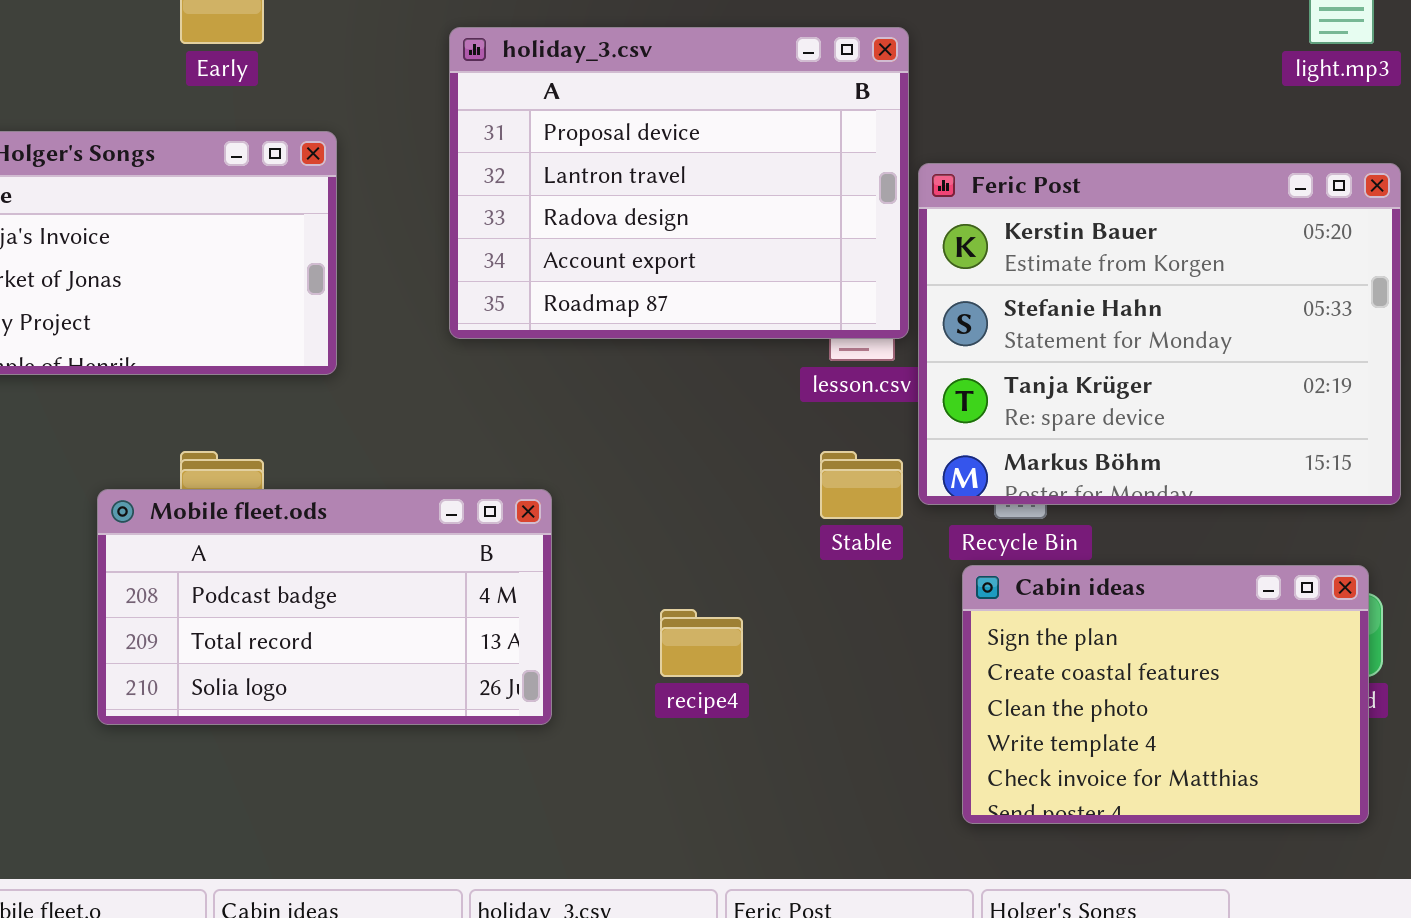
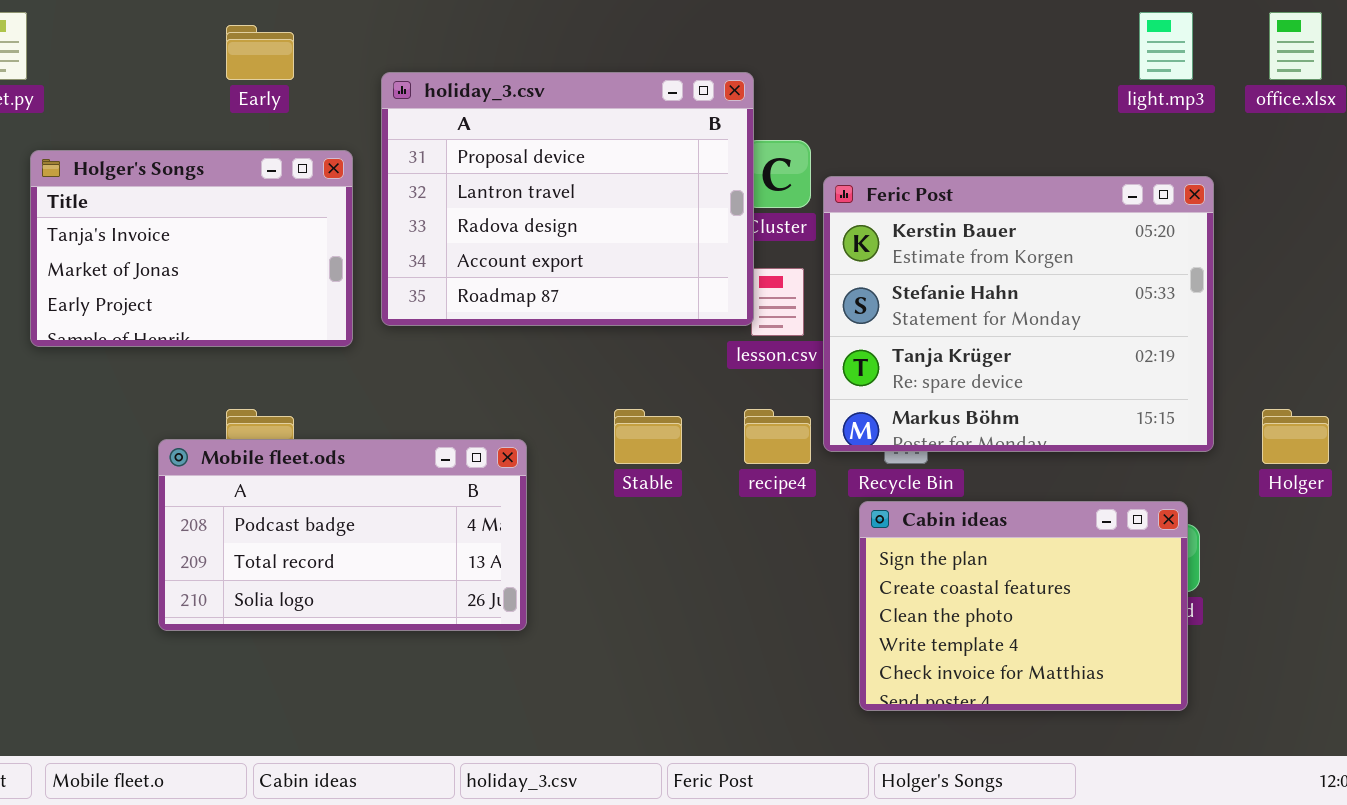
holiday_3.csv: [449,27,909,339] -> [381,72,754,326], moved
Stable: [820,451,903,519] -> [614,409,682,464], moved
recipe4: [660,609,743,677] -> [744,409,811,464], moved

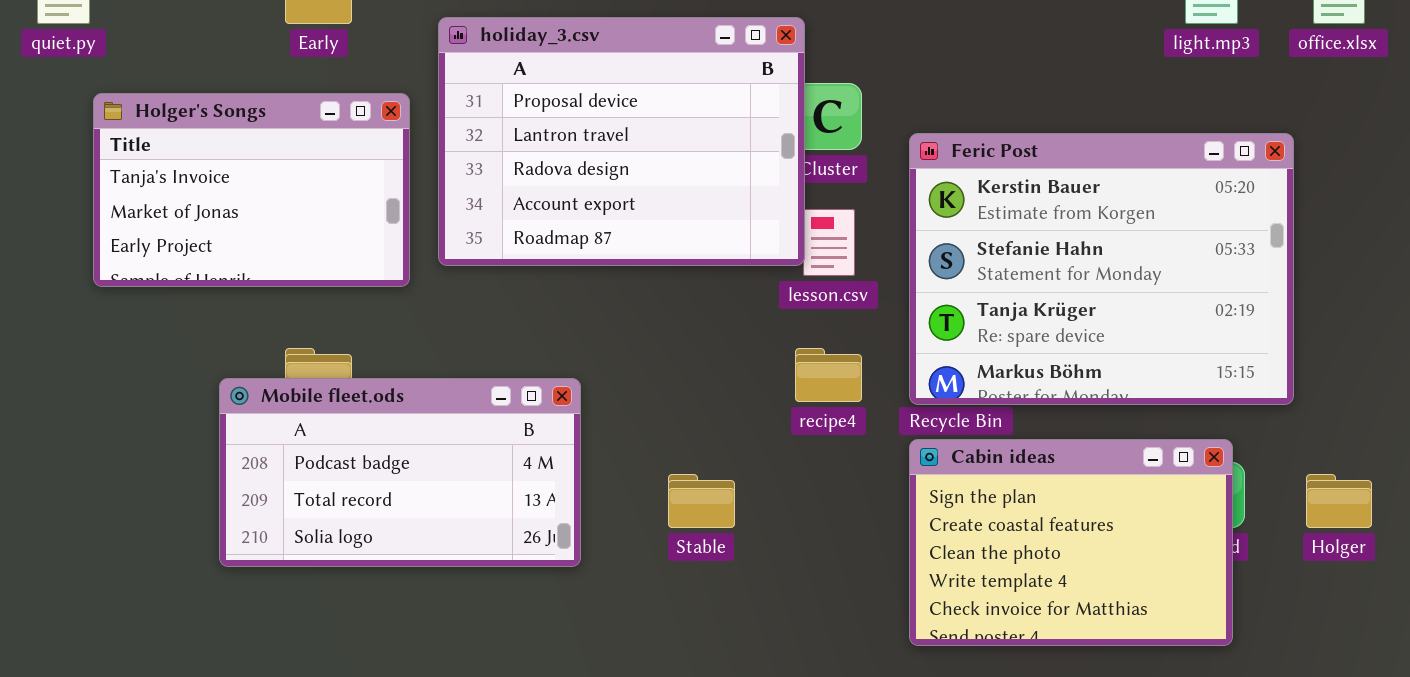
Feric Post: [823,176,1214,452] -> [909,133,1294,405], moved
Stable: [614,409,682,464] -> [668,474,735,528], moved
Holger: [1262,409,1329,464] -> [1306,474,1372,528], moved

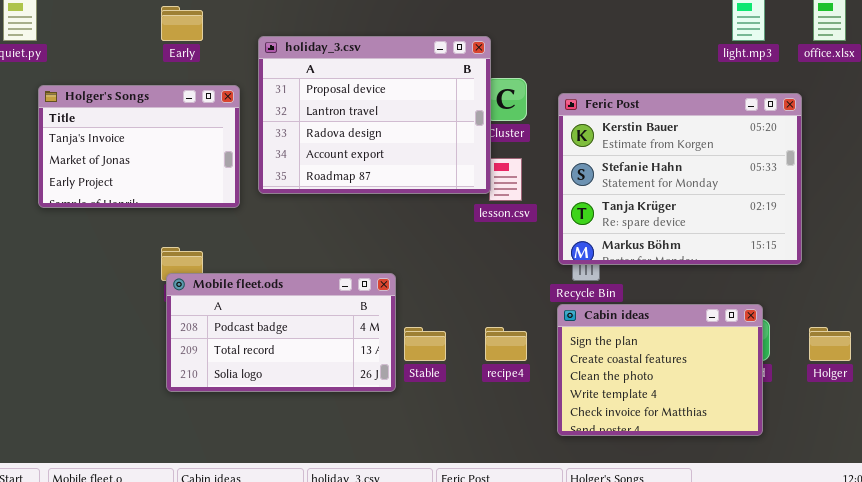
Feric Post: [909,133,1294,405] -> [558,93,802,265], moved
recipe4: [795,348,862,402] -> [485,327,527,361], moved
Mobile fleet.ods: [219,378,581,567] -> [166,273,396,392], moved

